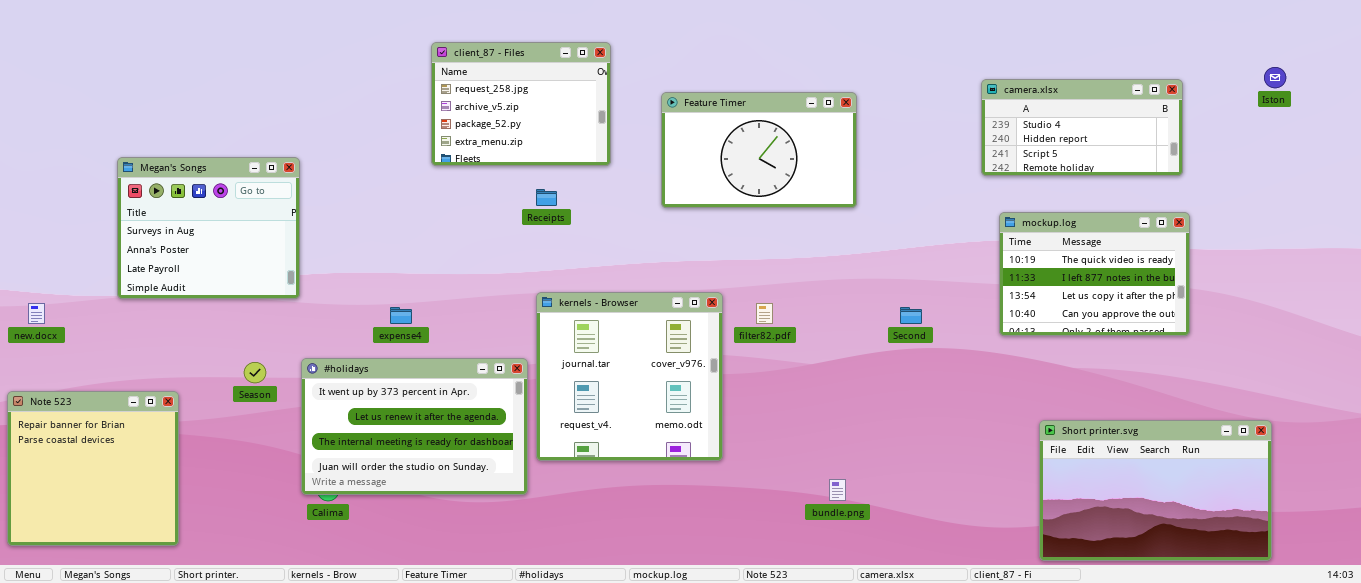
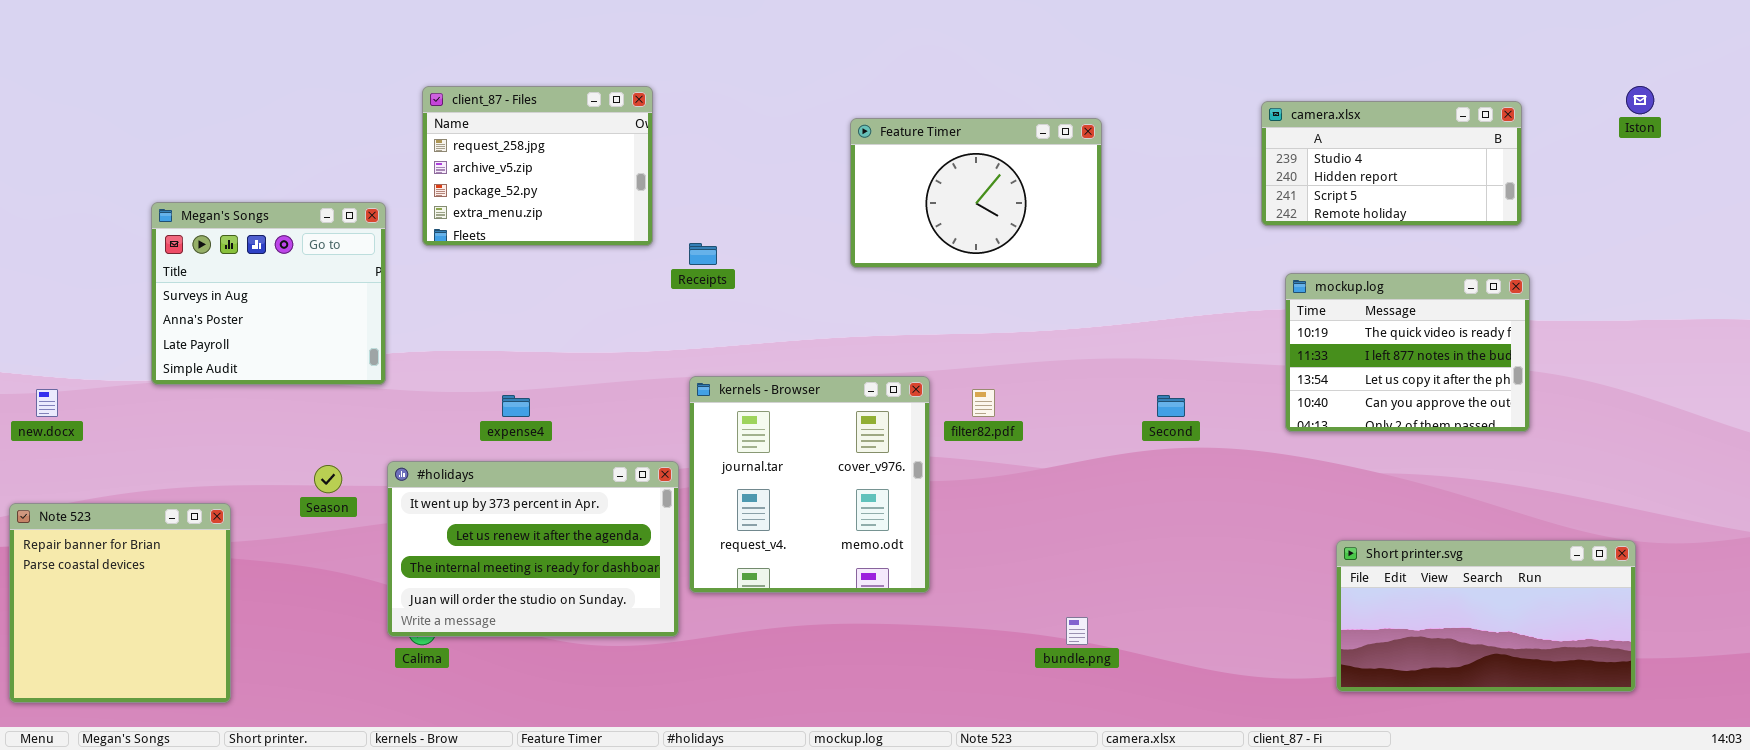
client_87 - Files: [431,42,611,166] -> [422,86,653,246], moved
Short printer.svg: [1039,420,1272,561] -> [1336,540,1636,692], resized

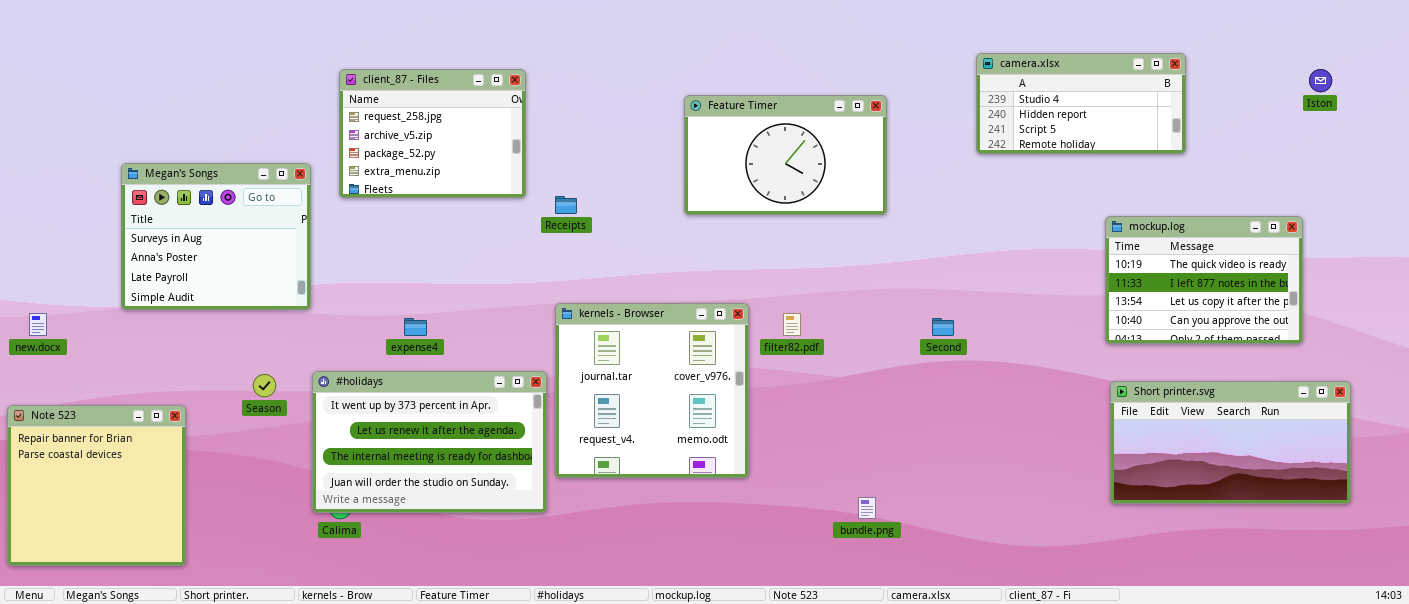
camera.xlsx: [1261,101,1522,226] -> [976,53,1186,154], moved
mockup.log: [1285,273,1530,432] -> [1105,216,1303,344], moved
Short printer.svg: [1336,540,1636,692] -> [1110,381,1351,504], moved

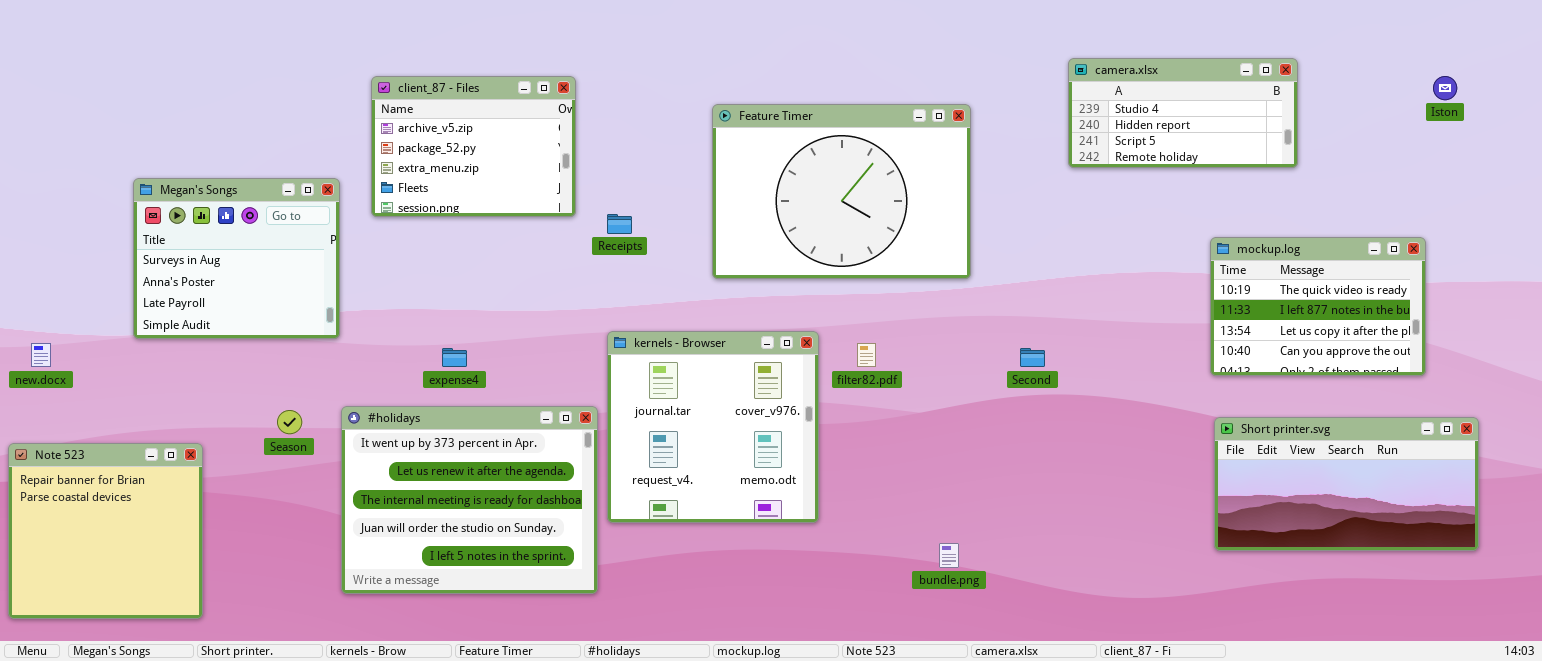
client_87 - Files: [339,69,526,198] -> [371,76,576,217], scrolled down 1 row
Feature Timer: [684,95,887,215] -> [712,104,971,279], resized
#holidays: [312,371,547,513] -> [341,406,598,594], resized

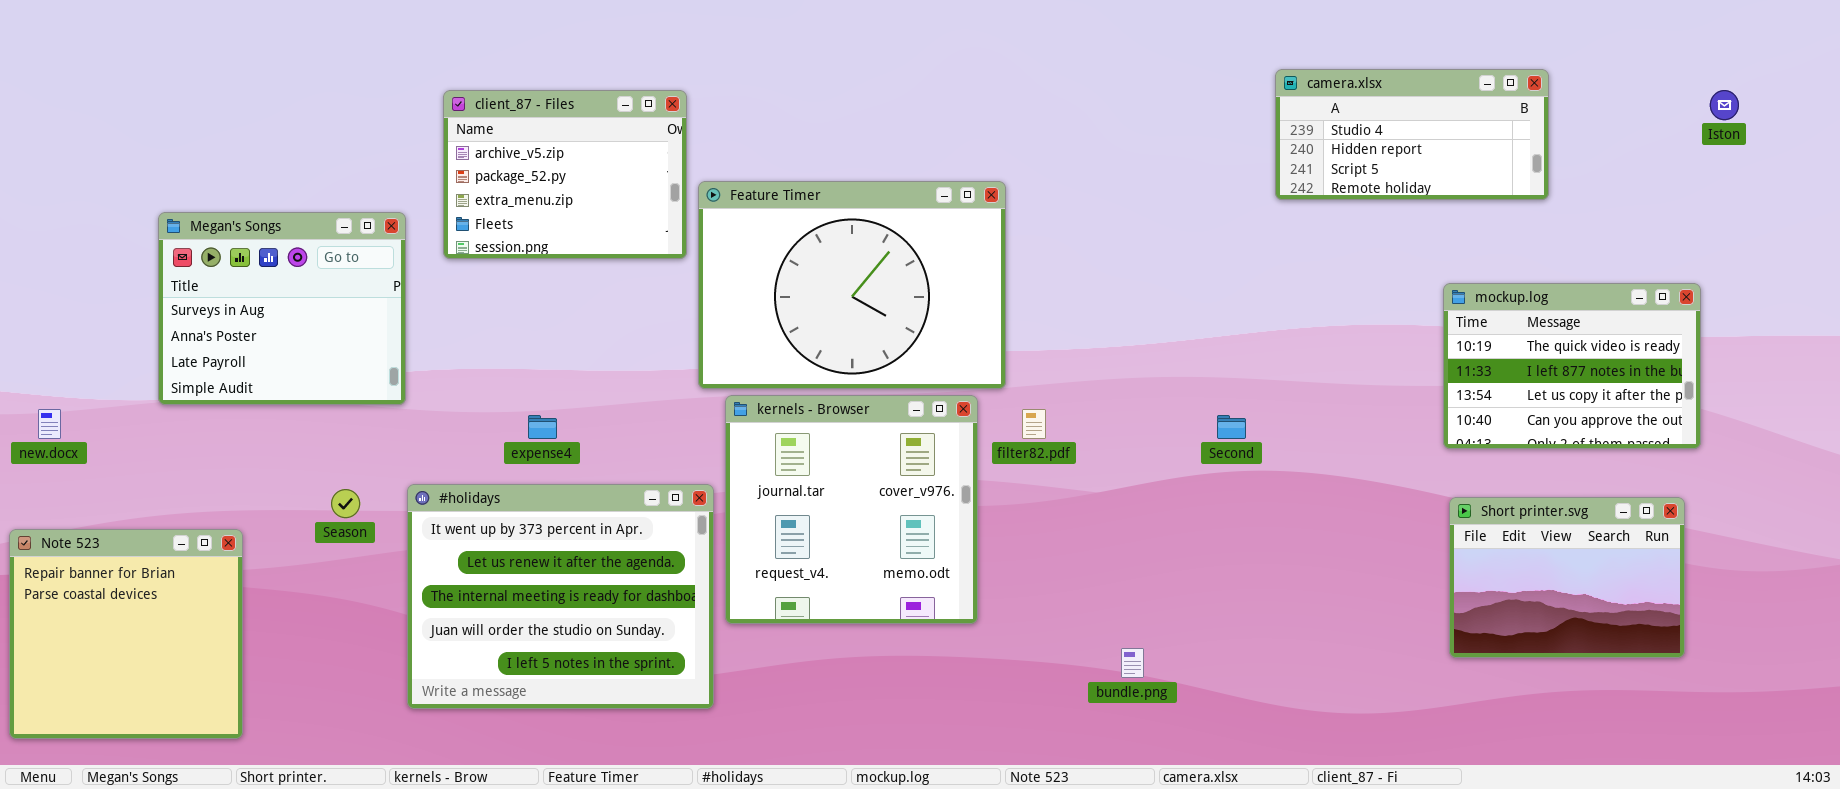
Feature Timer: [712,104,971,279] -> [698,181,1006,389], moved
Short printer.svg: [1214,417,1479,551] -> [1449,497,1685,658], resized

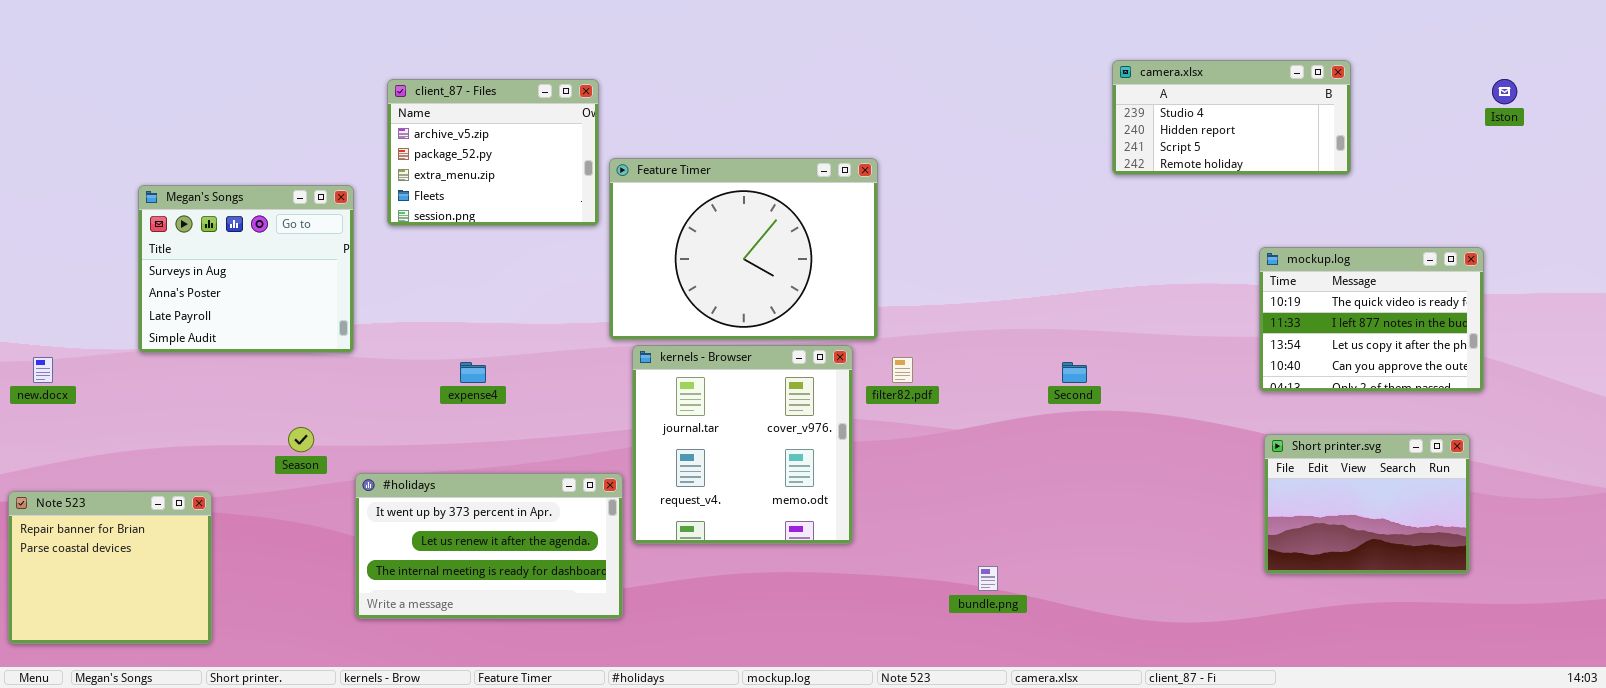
#holidays: [407,484,714,709] -> [355,473,623,619], resized
Note 523: [9,529,243,739] -> [8,491,212,644], resized

